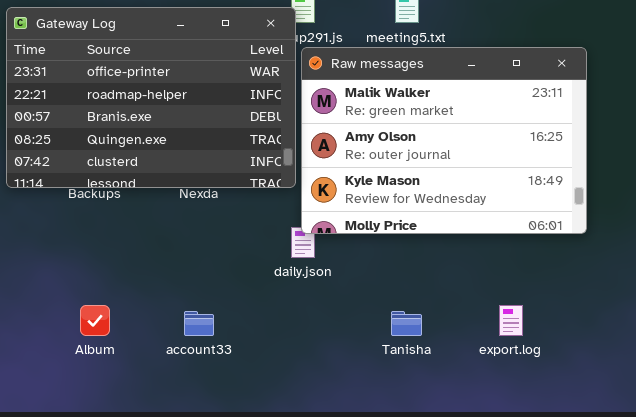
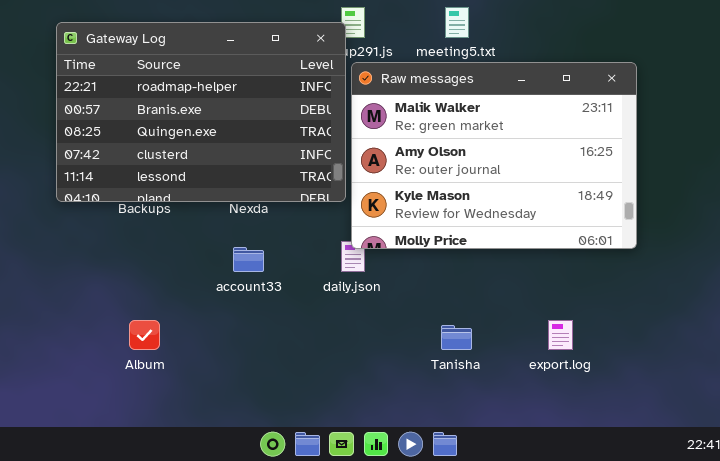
Gateway Log: [6,7,296,188] -> [56,22,346,202], scrolled down 1 row
account33: [184,311,214,336] -> [233,247,264,272], moved

